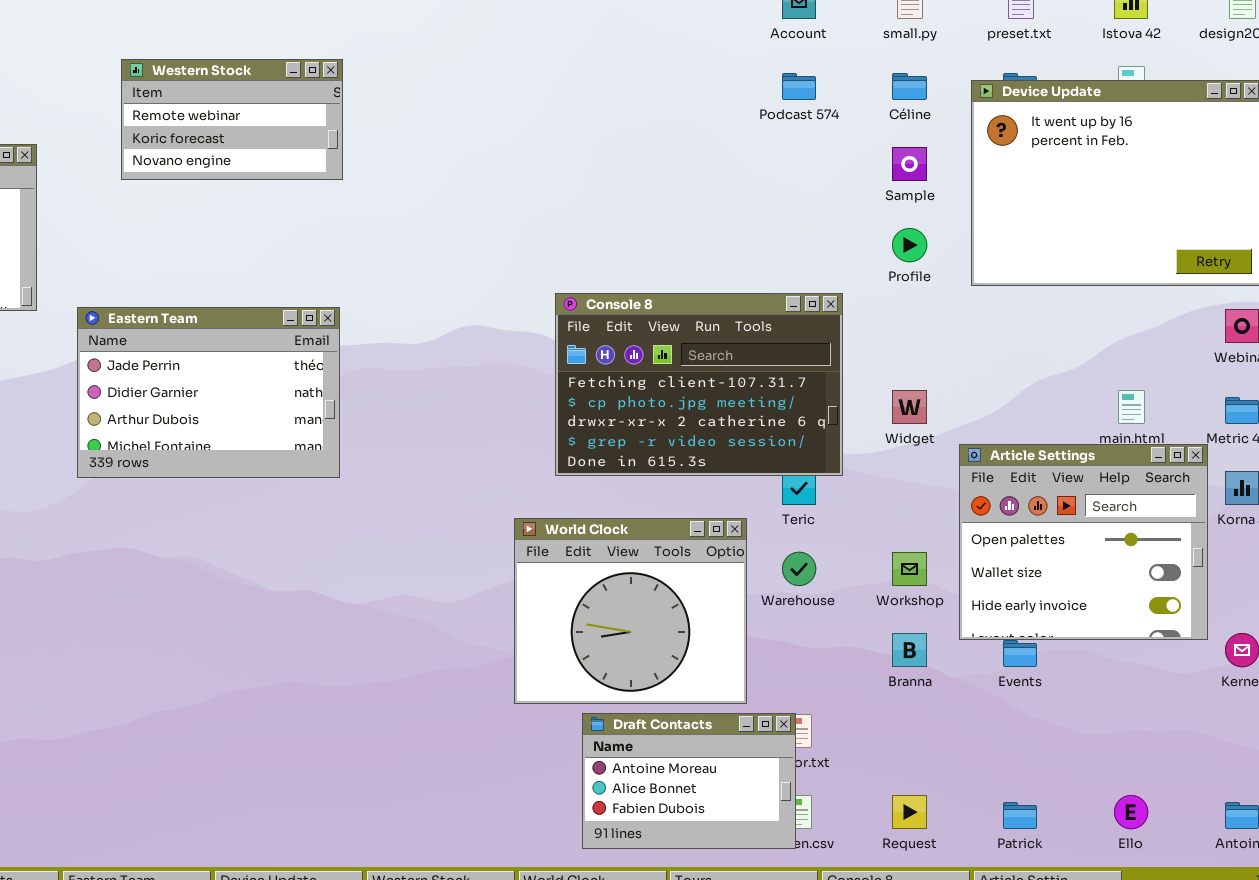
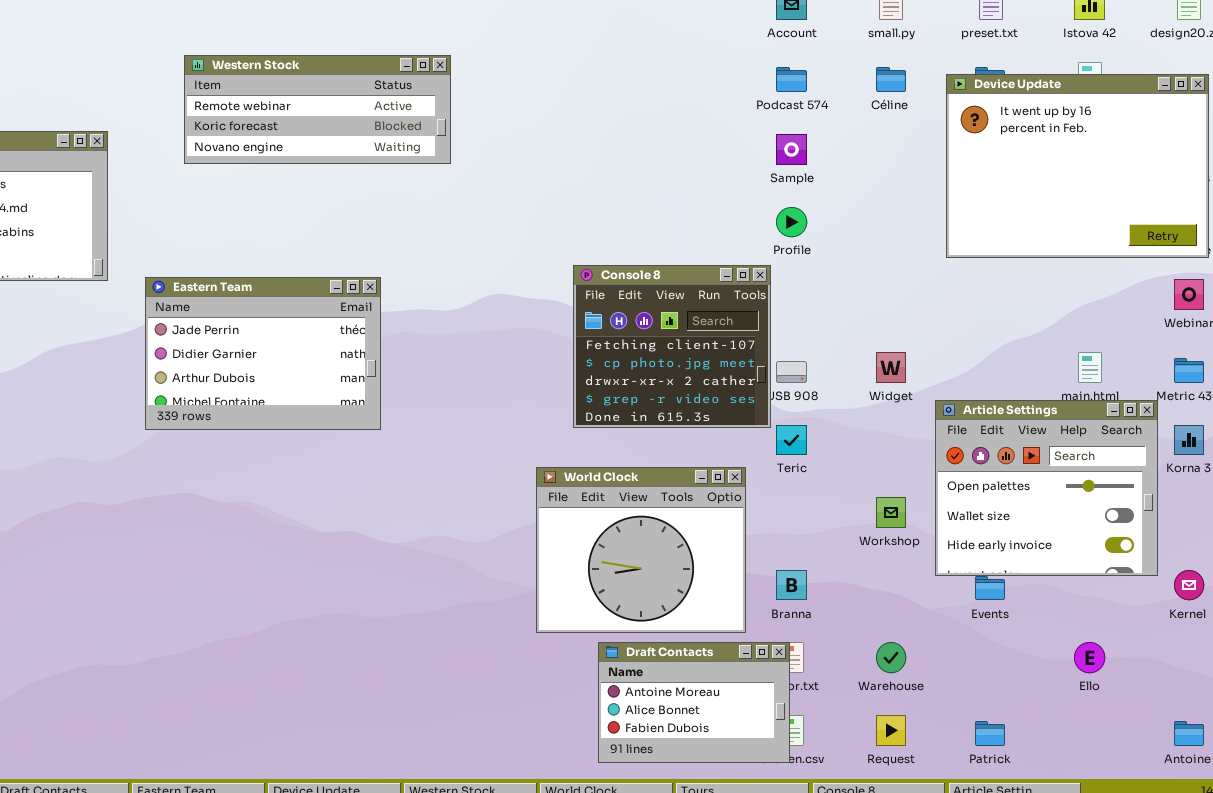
Western Stock: [121,59,343,180] -> [184,55,451,164], resized
Sample: [892,147,927,181] -> [776,134,807,165], moved
Profile: [892,228,927,262] -> [776,207,807,237], moved
Console 8: [555,293,843,476] -> [573,265,771,428], resized
Warehouse: [782,552,816,586] -> [876,642,906,673], moved
Branna: [892,633,927,667] -> [776,570,807,600], moved
Ello: [1114,795,1148,829] -> [1074,642,1105,673], moved

